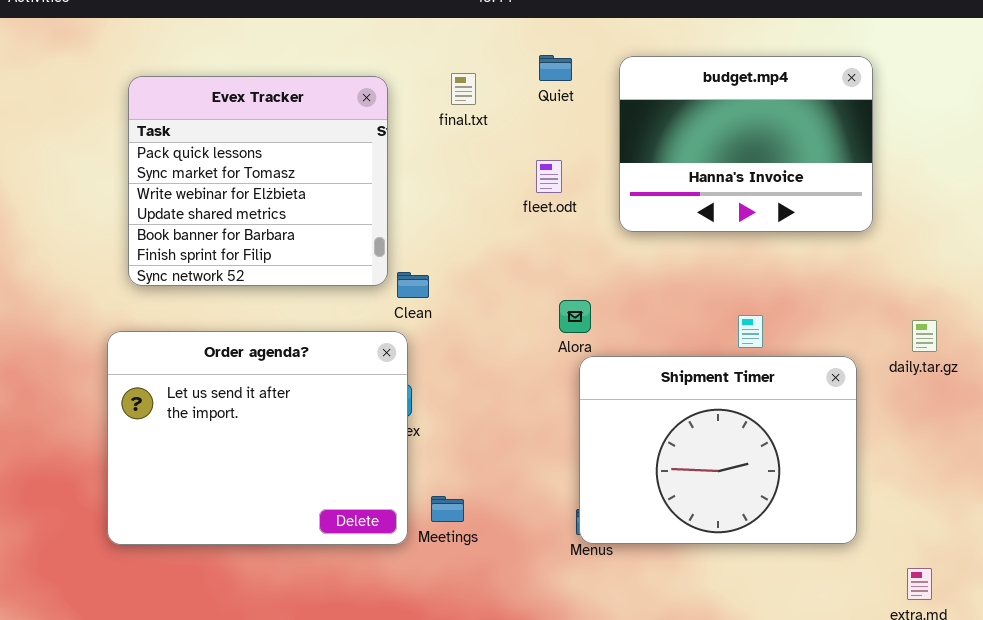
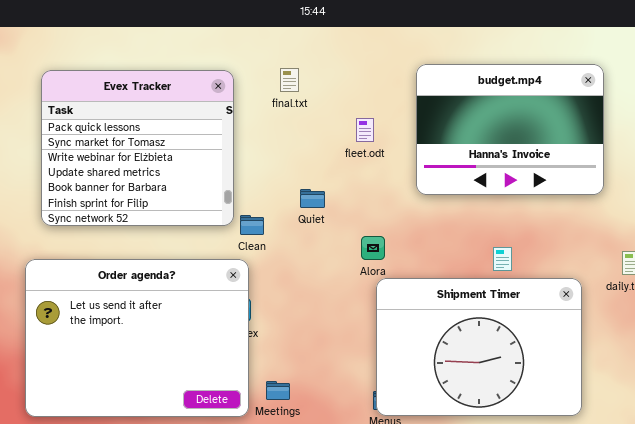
Quiet: [539,55,572,81] -> [300,189,325,208], moved
budget.mp4: [619,56,873,232] -> [416,64,604,195], moved
fleet.odt: [536,160,562,193] -> [356,118,374,142], moved

